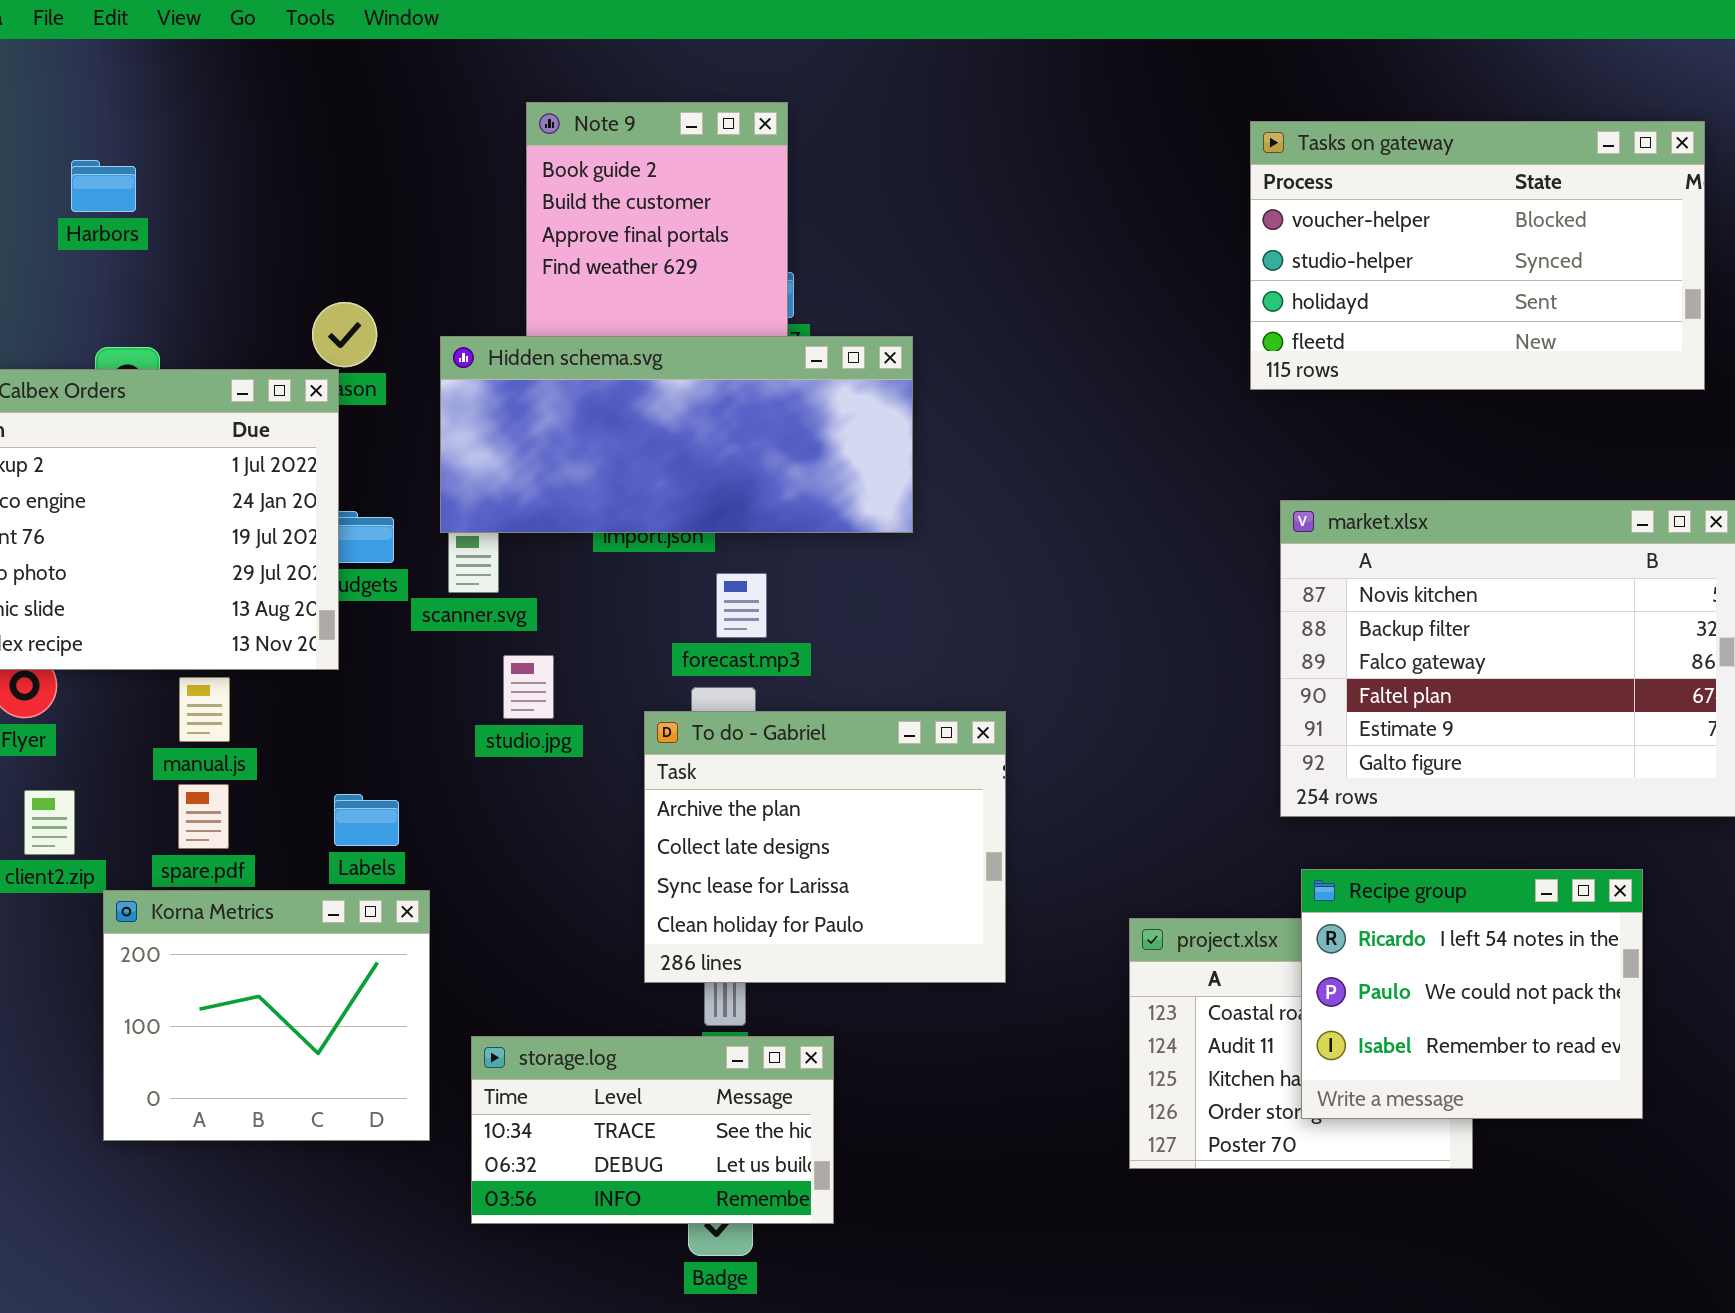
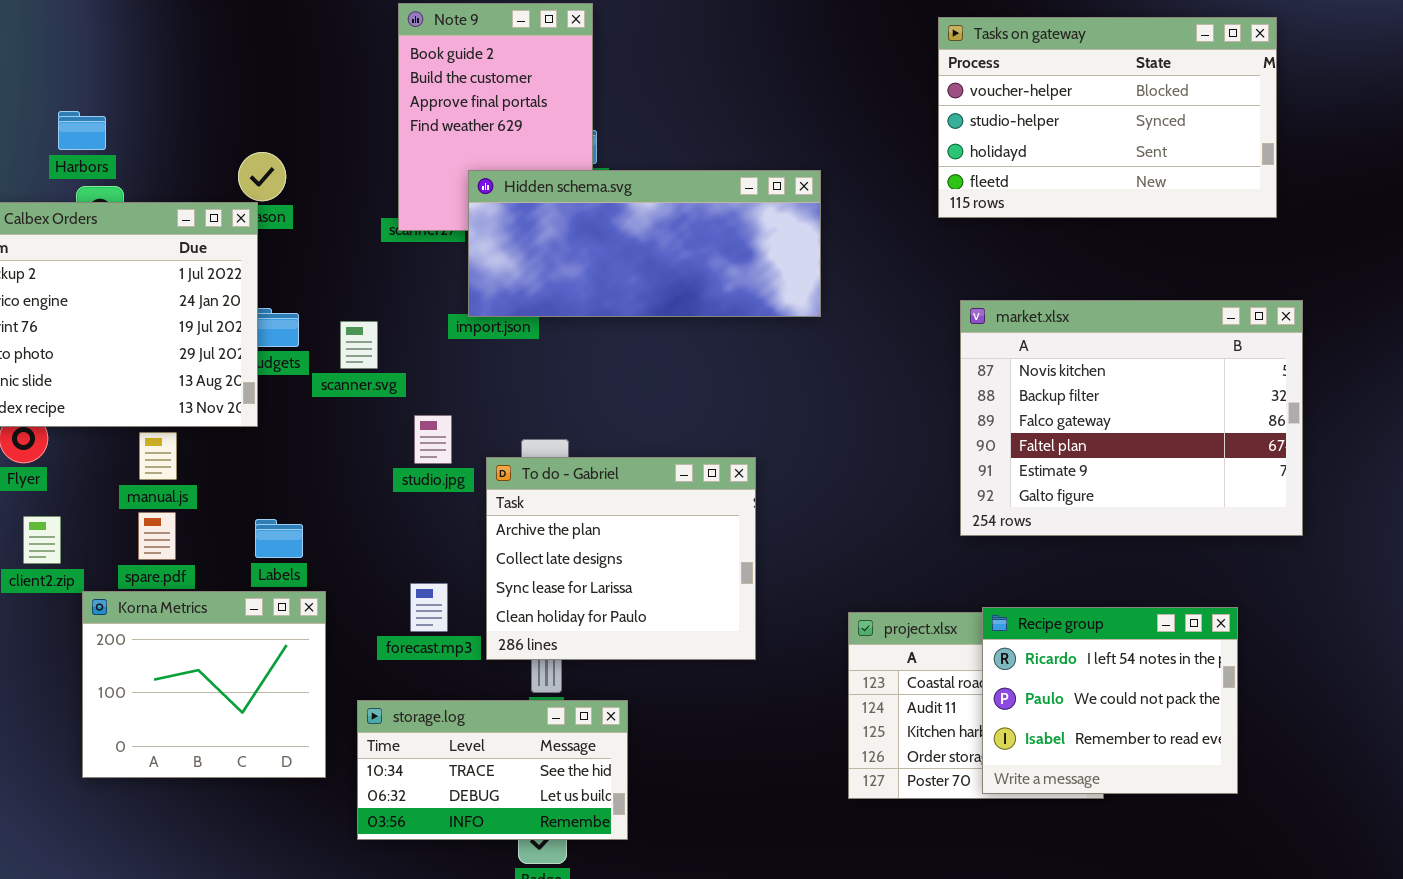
Harbors: [71,160,136,212] -> [58,111,106,150], moved
Hidden schema.svg: [440,336,913,533] -> [468,170,821,317], moved
forecast.mp3: [716,573,767,638] -> [410,583,448,632], moved
studio.jpg: [503,655,554,719] -> [414,415,452,464], moved
Recipe group: [1301,869,1643,1119] -> [982,607,1238,794], moved

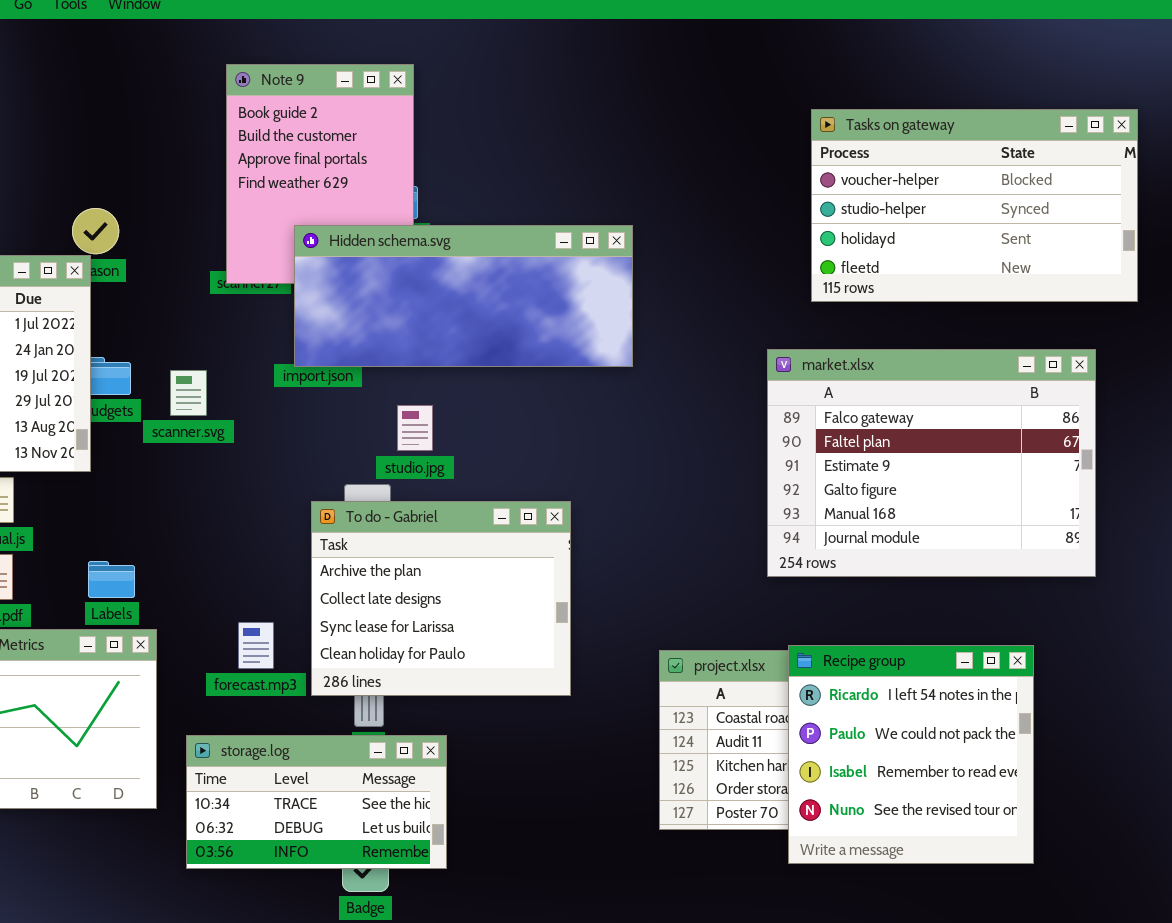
Tasks on gateway: [938,17,1277,218] -> [811,109,1138,302], moved
market.xlsx: [960,300,1303,536] -> [767,349,1096,577], scrolled down 2 rows
studio.jpg: [414,415,452,464] -> [397,405,433,451], moved
Recipe group: [982,607,1238,794] -> [788,645,1034,864], resized

